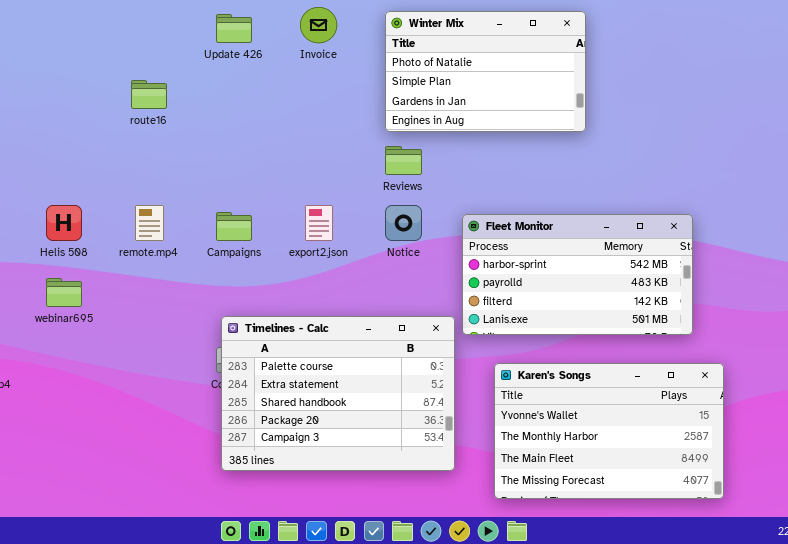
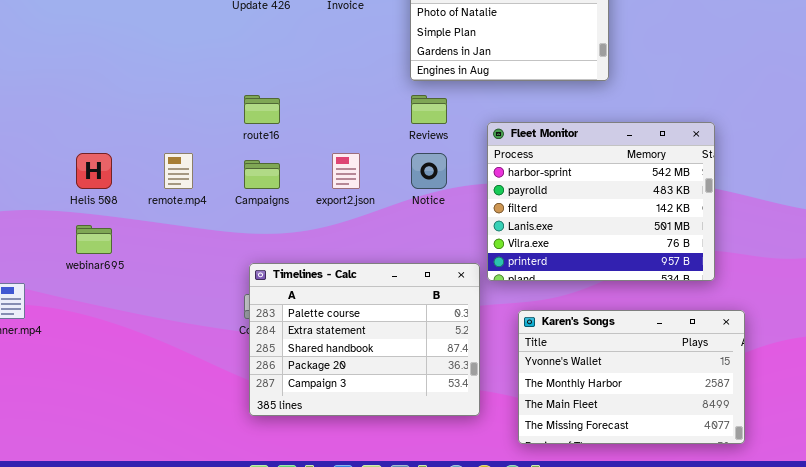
route16: [131,80,167,109] -> [244,95,280,124], moved
Fleet Monitor: [462,214,693,335] -> [487,122,715,281], resized

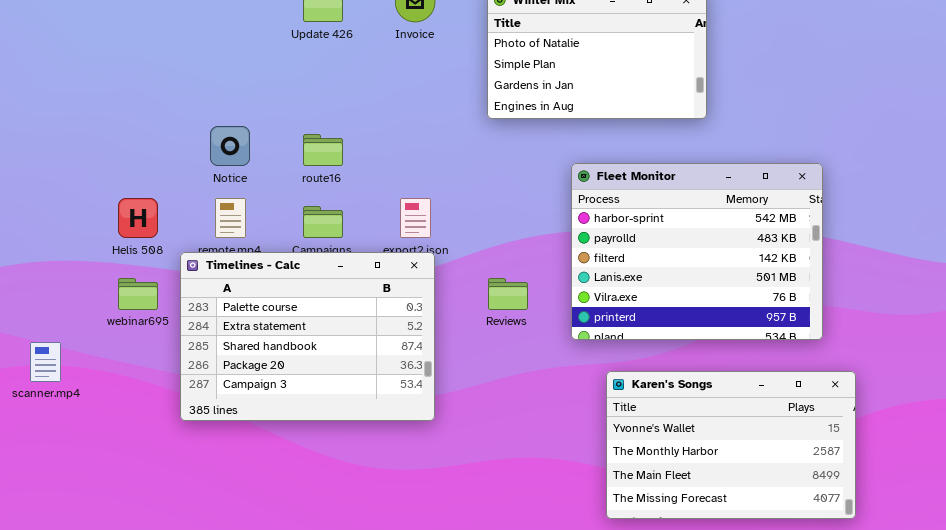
Reviews: [411,95,447,124] -> [488,278,528,310], moved
Notice: [411,153,447,189] -> [210,126,250,166], moved
Timelines - Calc: [249,263,480,416] -> [180,252,435,421], moved

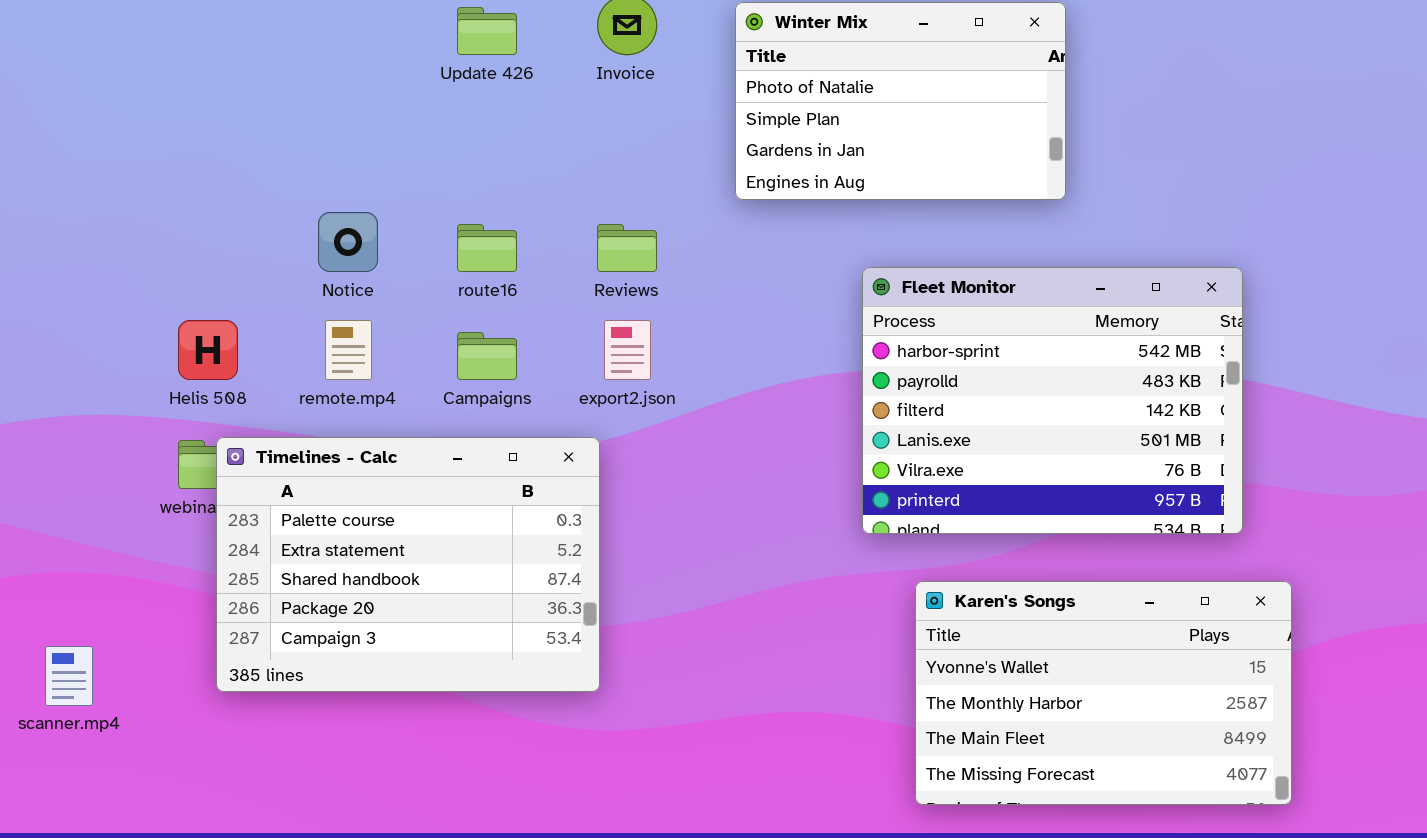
Timelines - Calc: [180,252,435,421] -> [216,437,600,692], moved
Reviews: [488,278,528,310] -> [597,224,657,272], moved
scanner.mp4: [30,342,61,382] -> [45,646,93,706], moved

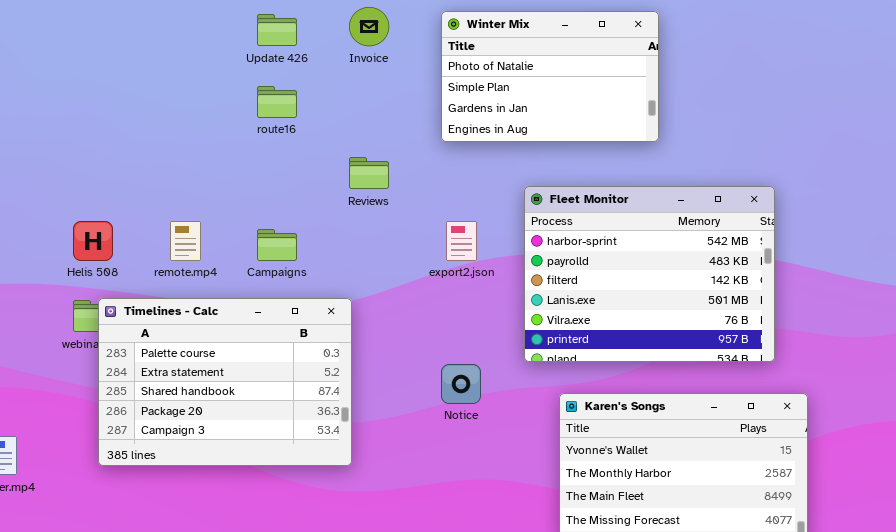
Notice: [318,212,378,272] -> [441,364,481,404], moved
route16: [457,224,517,272] -> [257,86,297,118], moved
export2.json: [604,320,651,380] -> [446,221,477,261], moved

